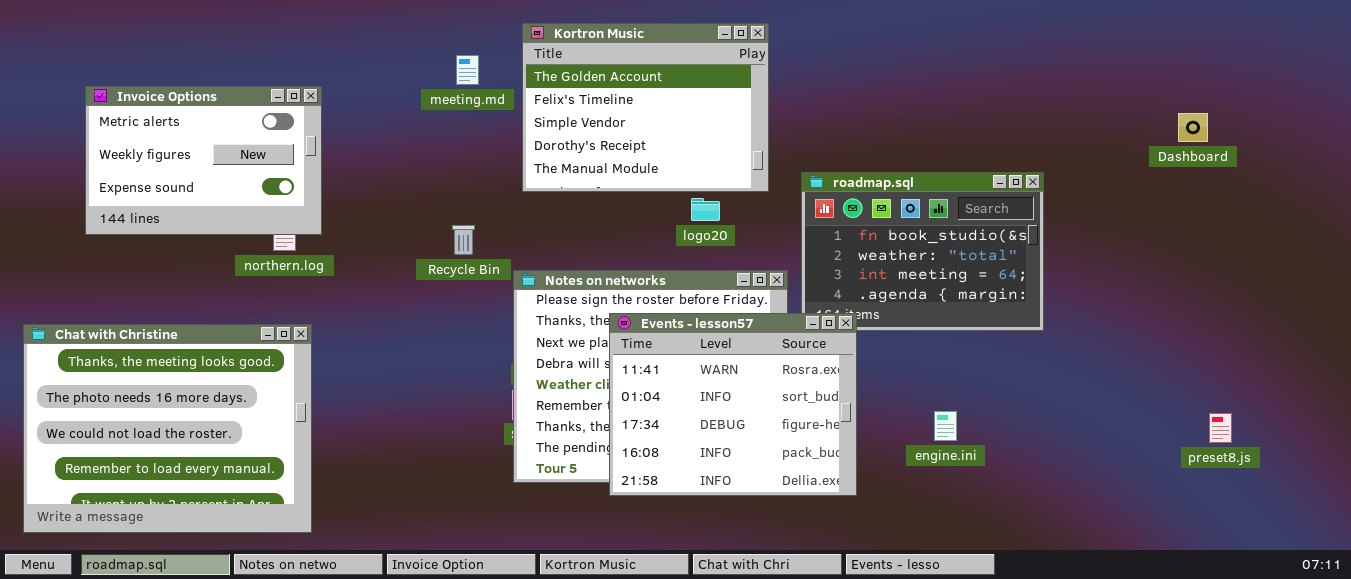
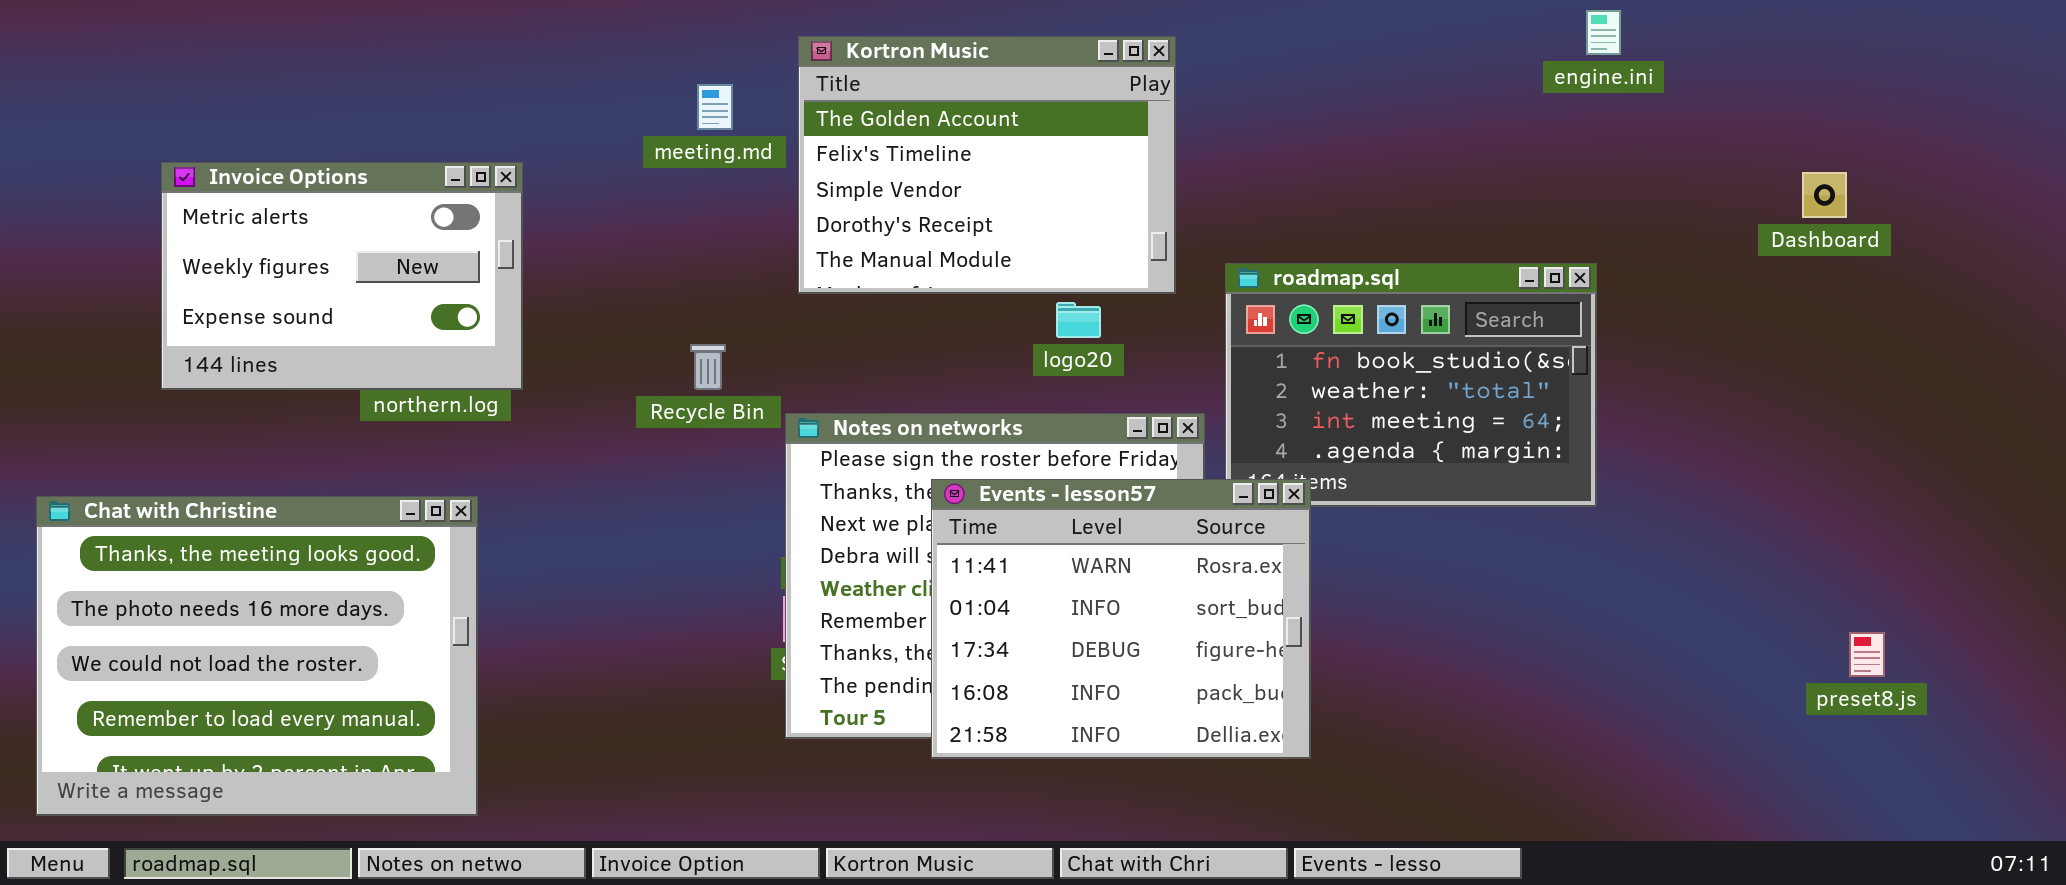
Invoice Options: [85,86,322,235] -> [161,162,523,390], moved
engine.ini: [934,411,957,441] -> [1586,10,1621,55], moved

